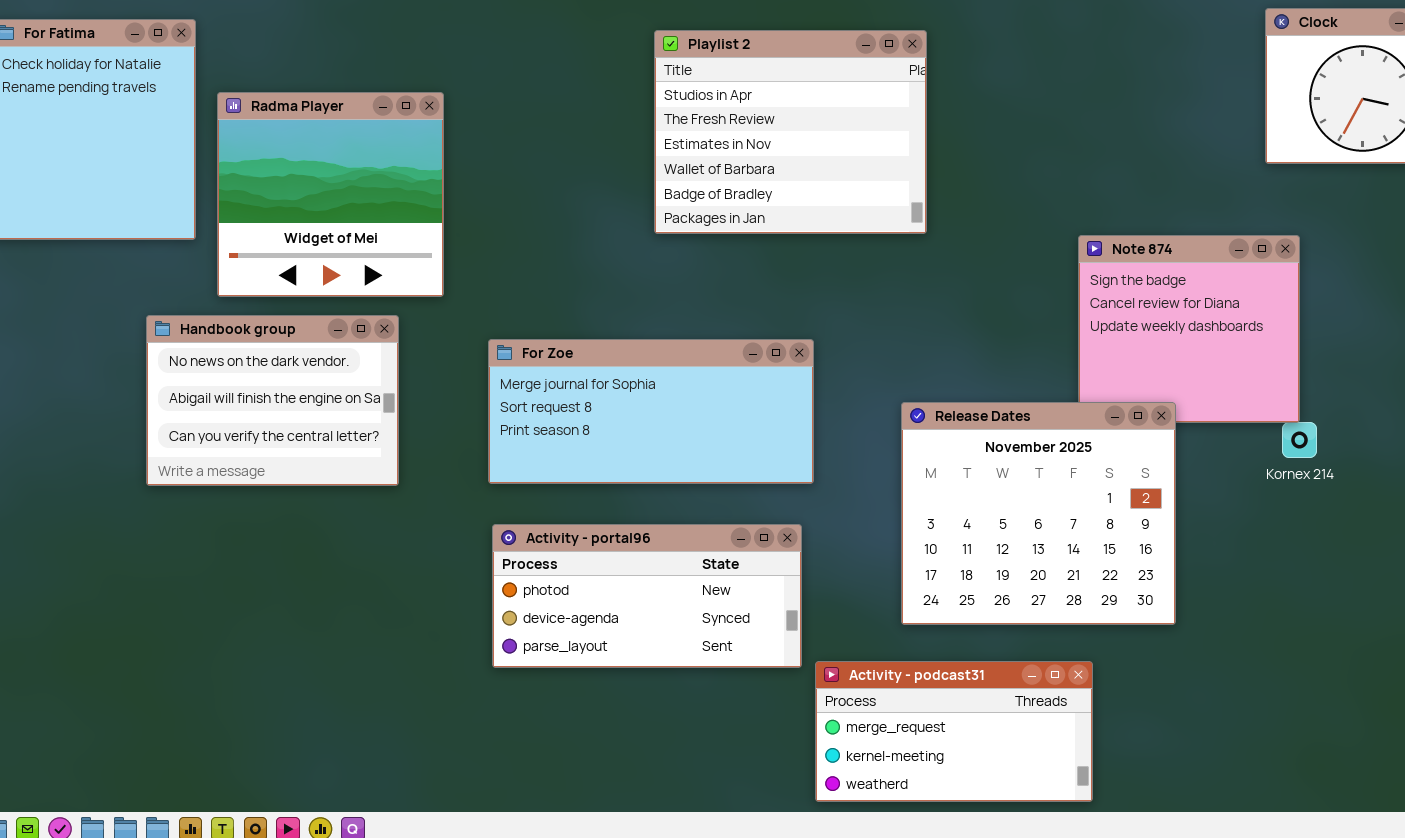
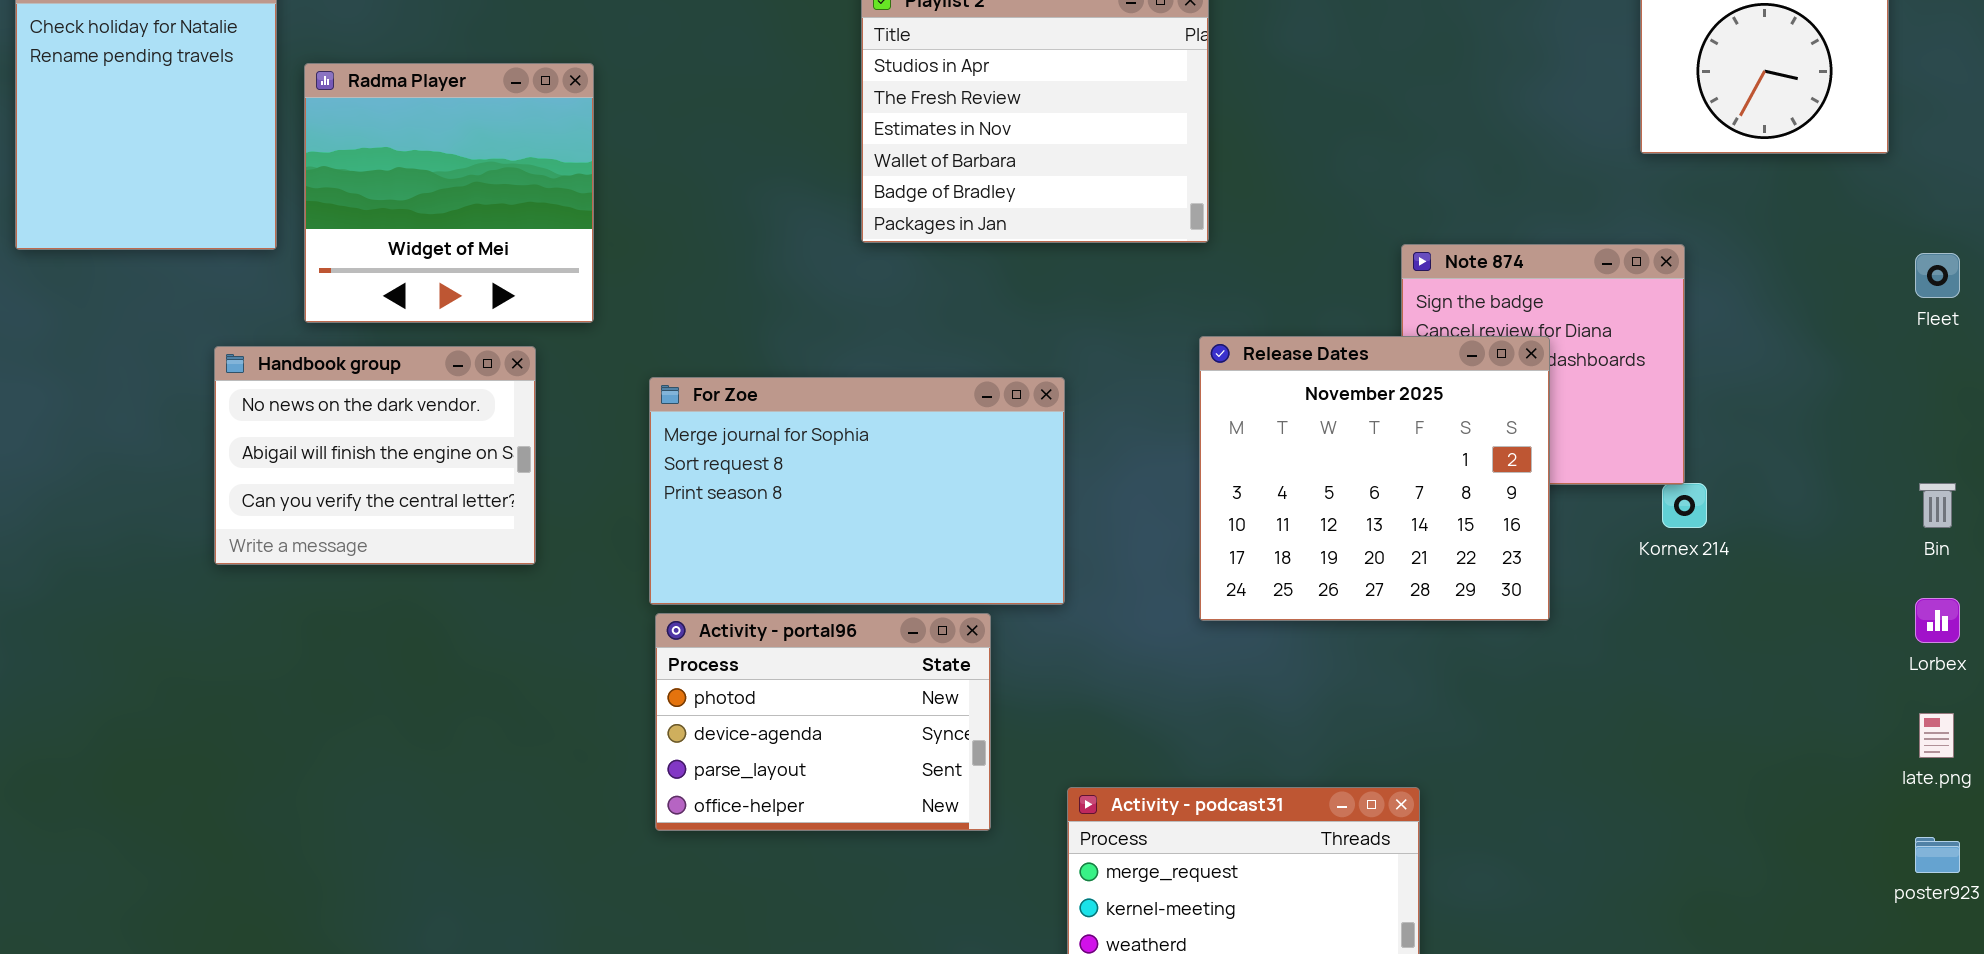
For Zoe: [488,339,814,484] -> [649,377,1065,605], resized
Release Dates: [901,402,1176,625] -> [1199,336,1550,621], moved
Activity - portal96: [492,524,802,668] -> [655,613,991,831], resized

